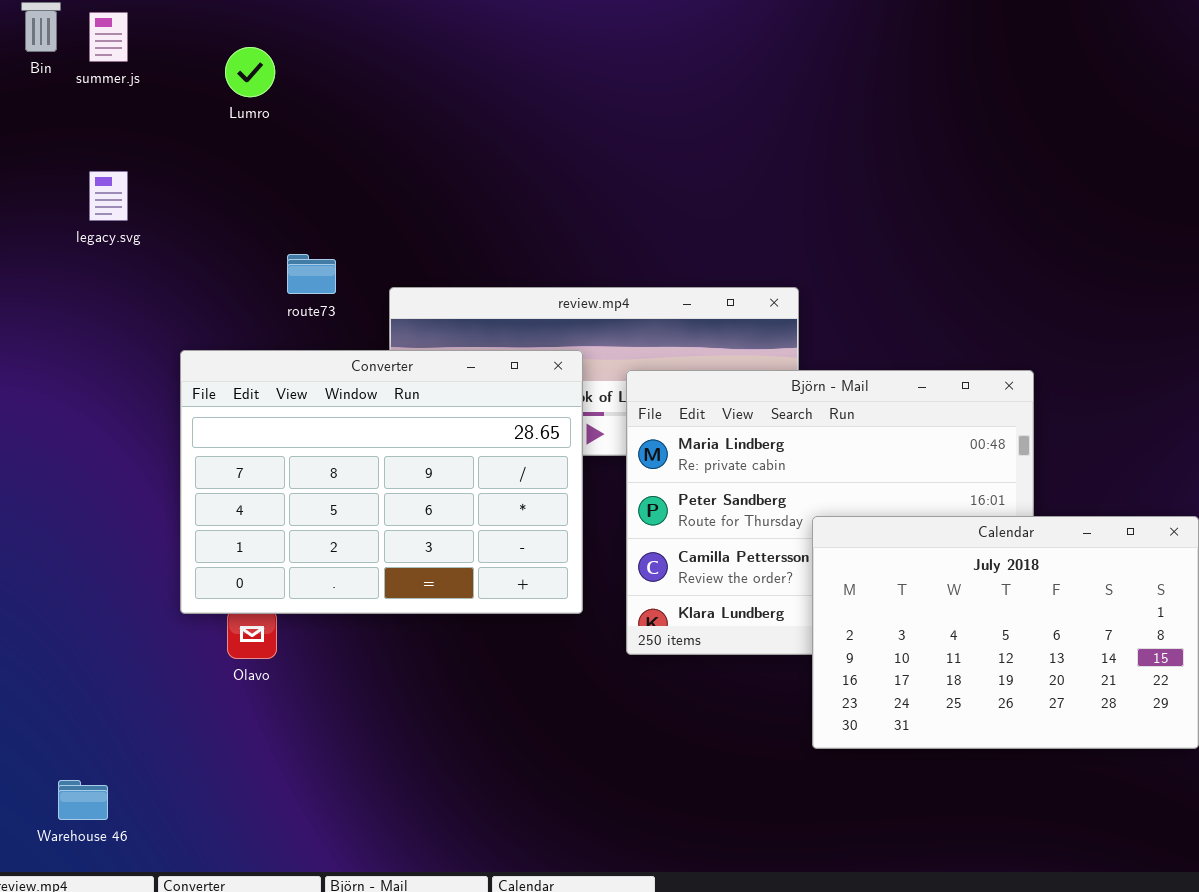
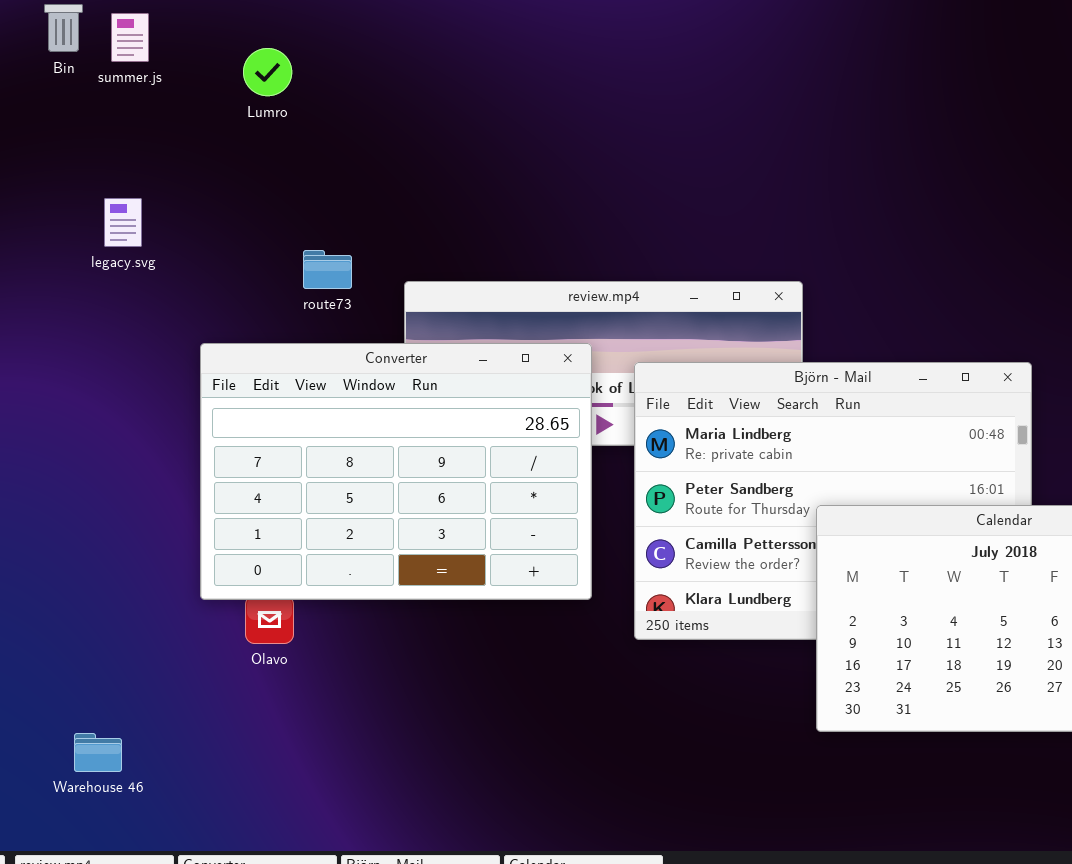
legacy.svg: [89,171,128,221] -> [104,198,142,247], moved
Warehouse 46: [58,780,108,820] -> [74,733,122,772], moved

